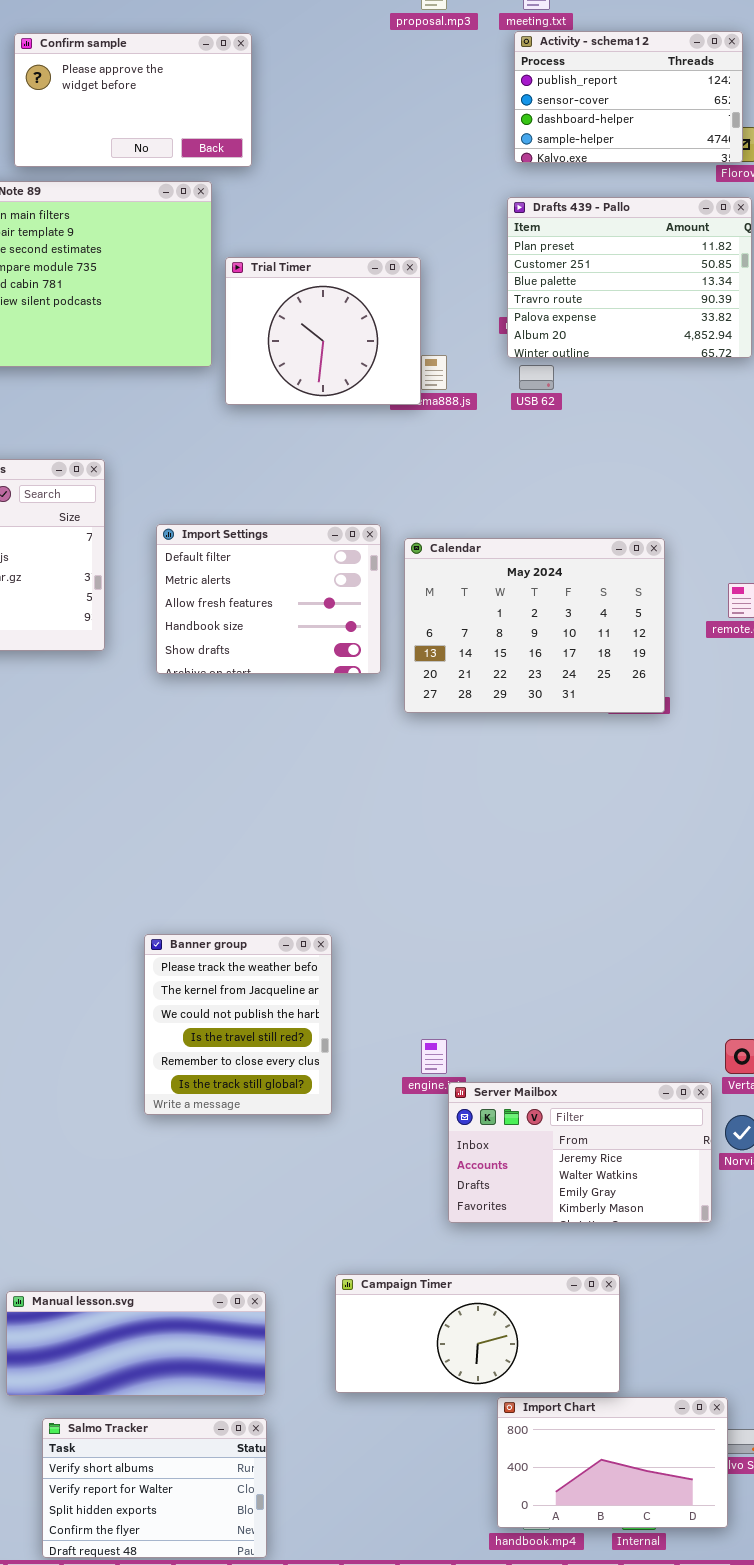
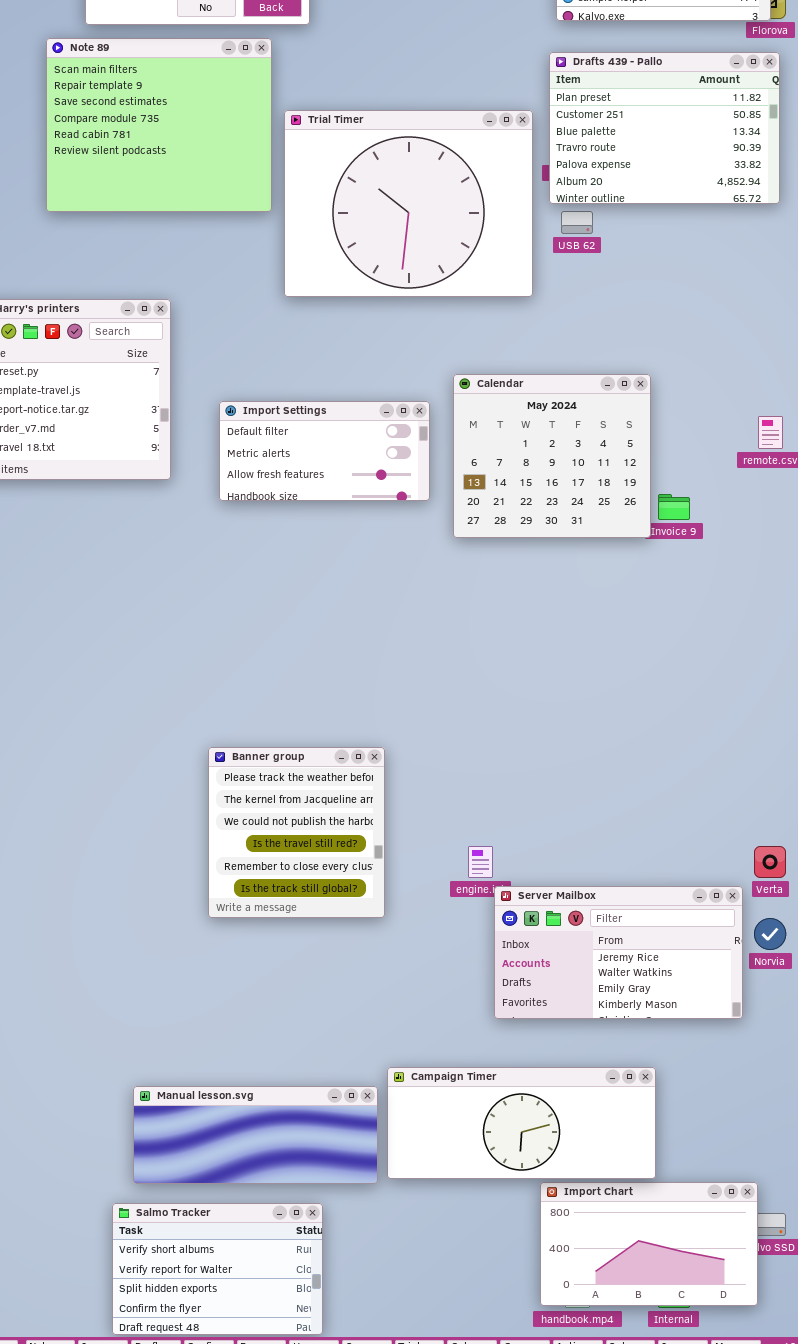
Trial Timer: [225,257,421,405] -> [284,110,533,297], resized
Import Settings: [156,524,381,674] -> [219,401,430,501], resized
Calendar: [404,538,665,713] -> [453,374,651,538], resized
Manual lesson.svg: [6,1291,266,1396] -> [133,1086,378,1184], moved

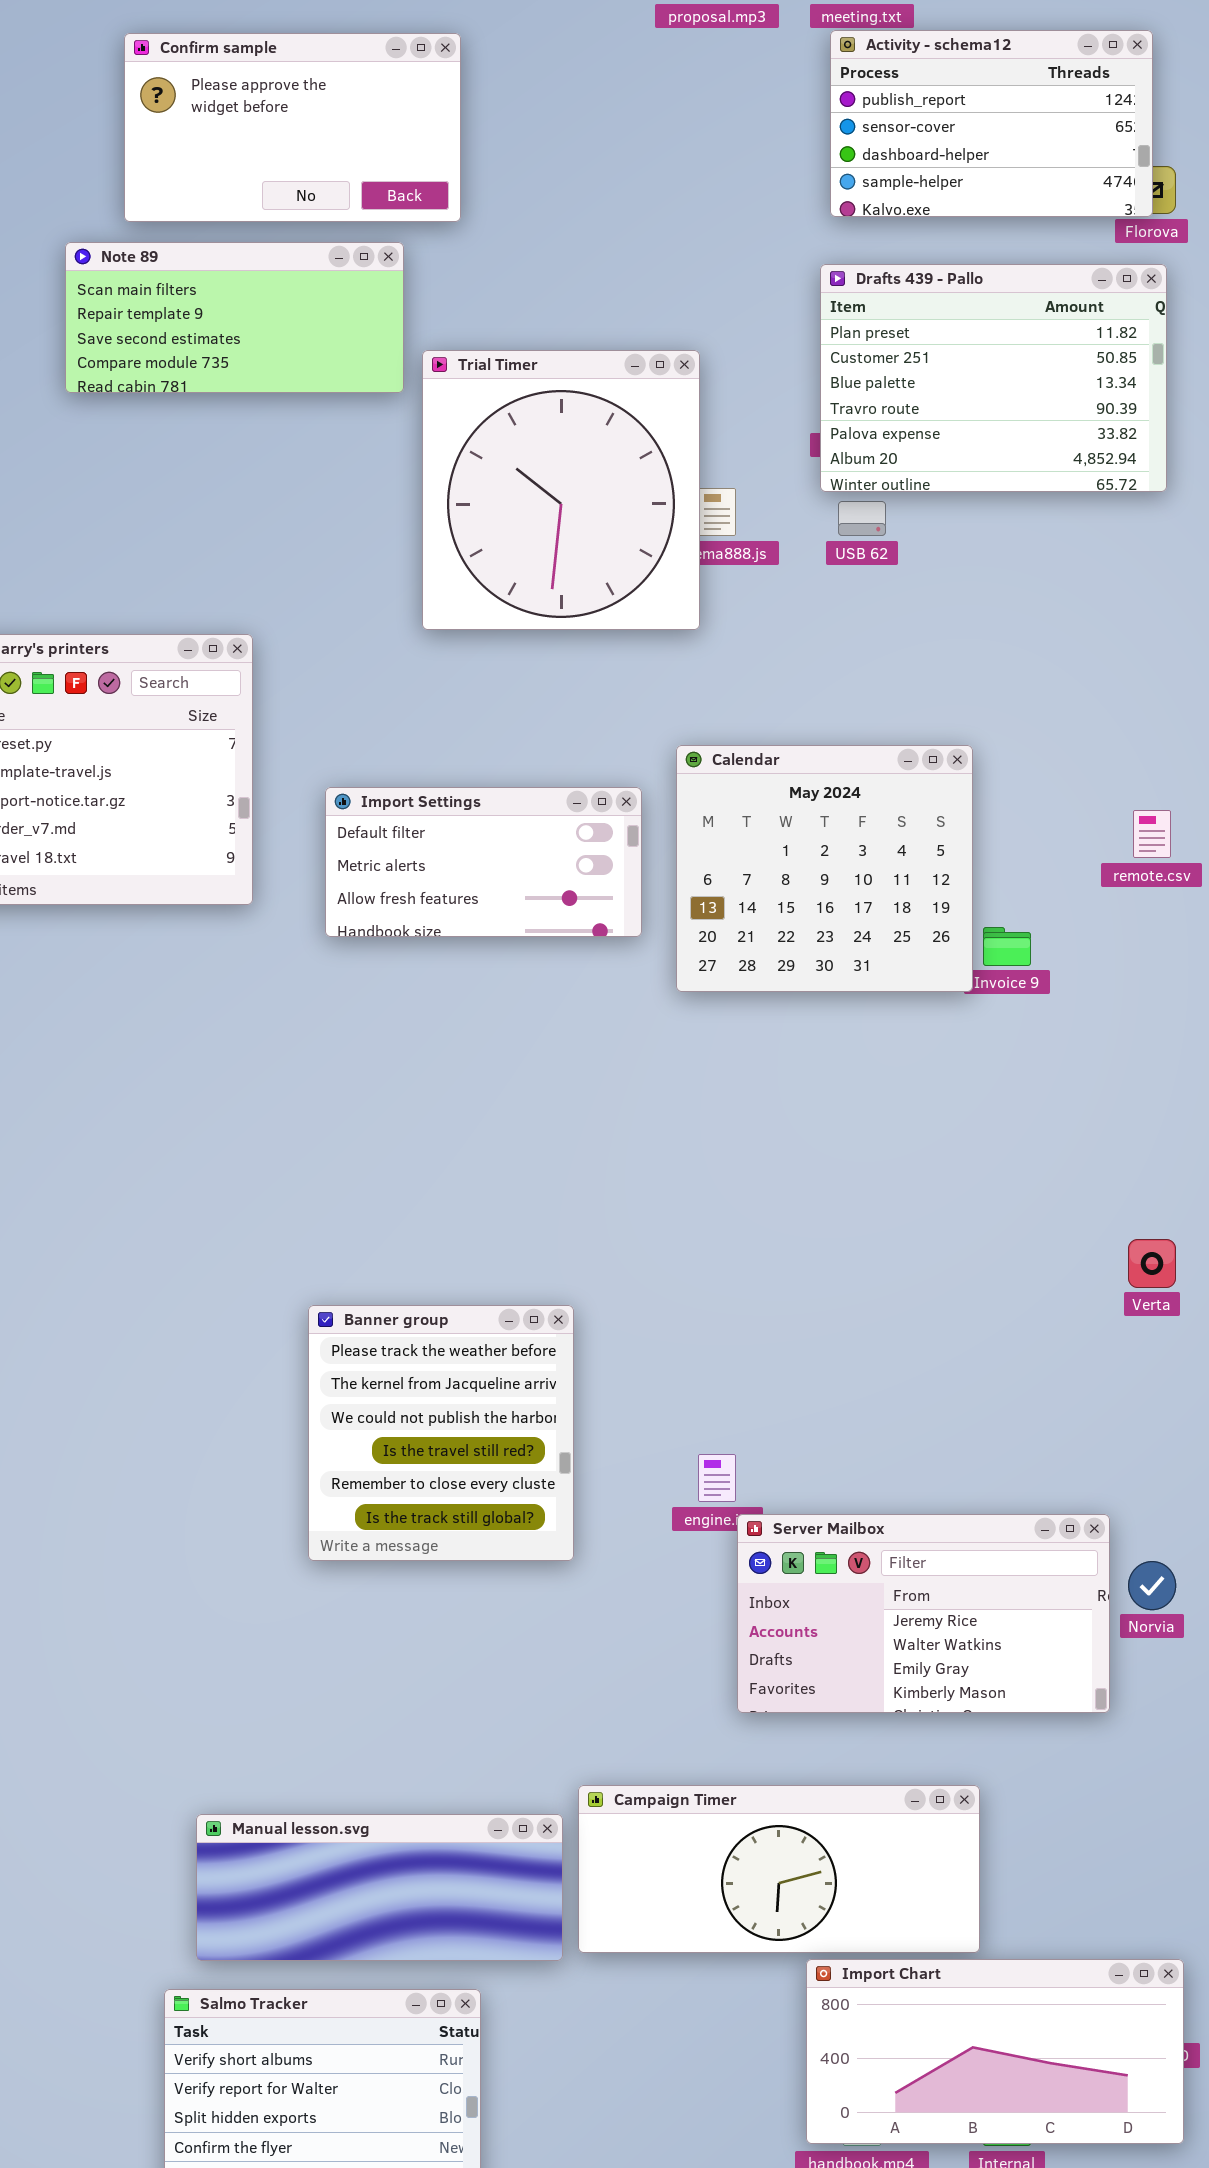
Note 89: [46,38,272,212] -> [65,242,404,393], resized
Trial Timer: [284,110,533,297] -> [422,350,700,630], resized
Verta: [754,846,786,878] -> [1128,1239,1176,1288], moved
Import Chart: [540,1182,758,1306] -> [806,1959,1184,2144], resized

